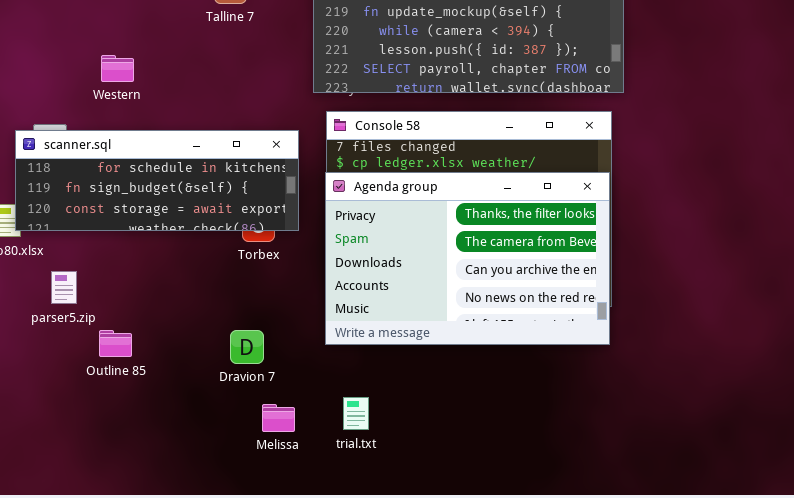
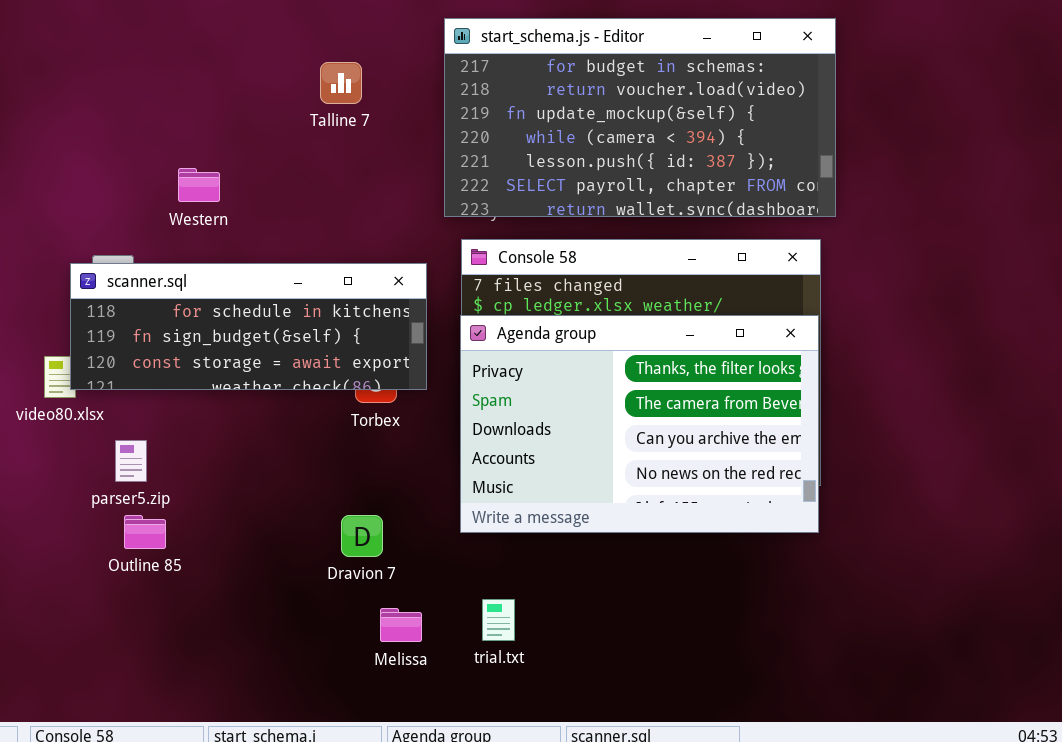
Outline 85: [99,330,132,357] -> [124,515,166,549], moved

